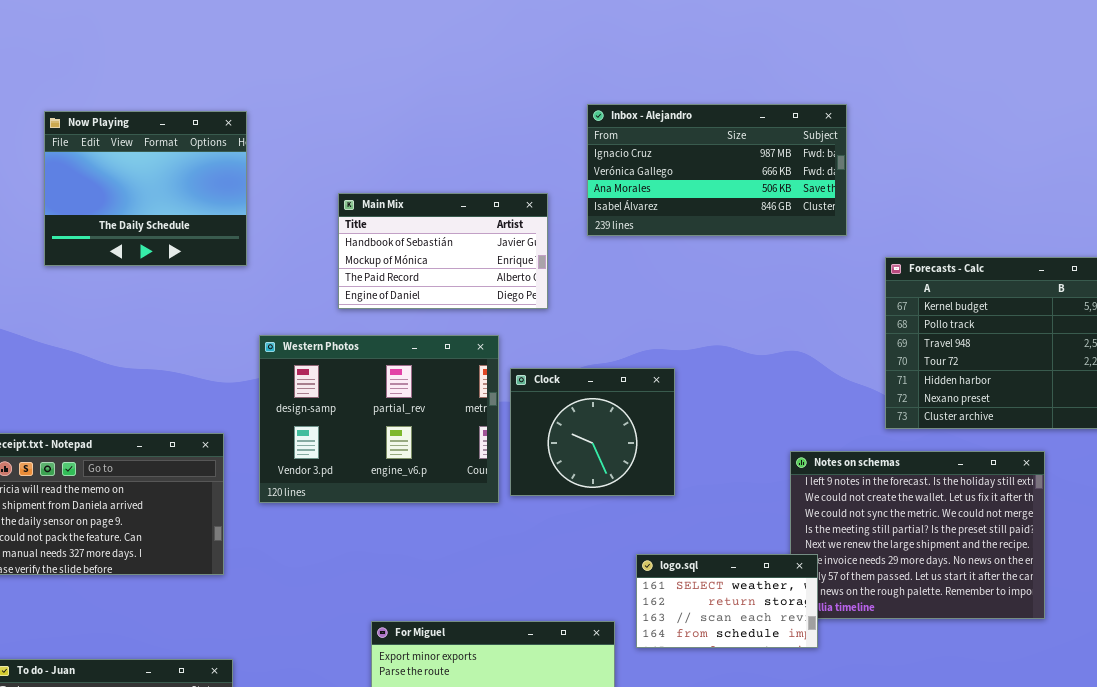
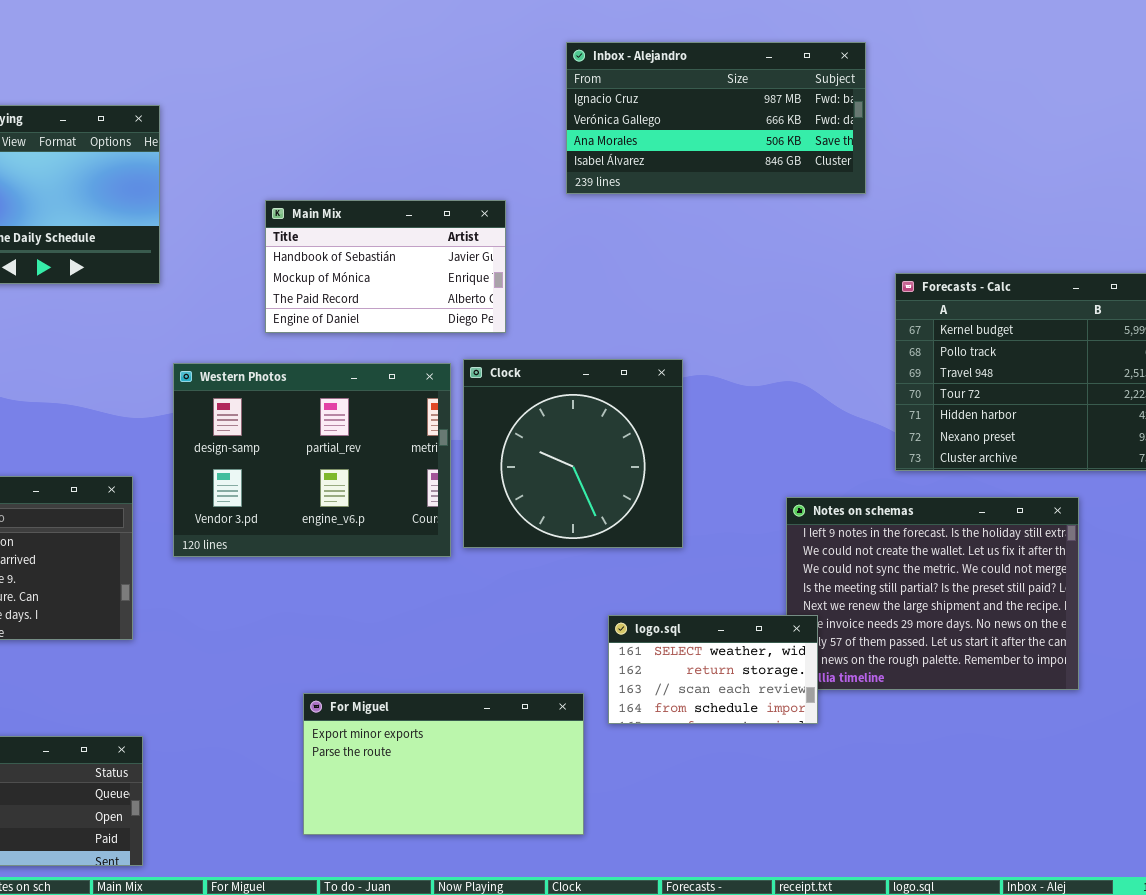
Inbox - Alejandro: [587,104,847,236] -> [566,42,866,194], moved
Clock: [510,368,675,496] -> [463,359,683,548], resized

